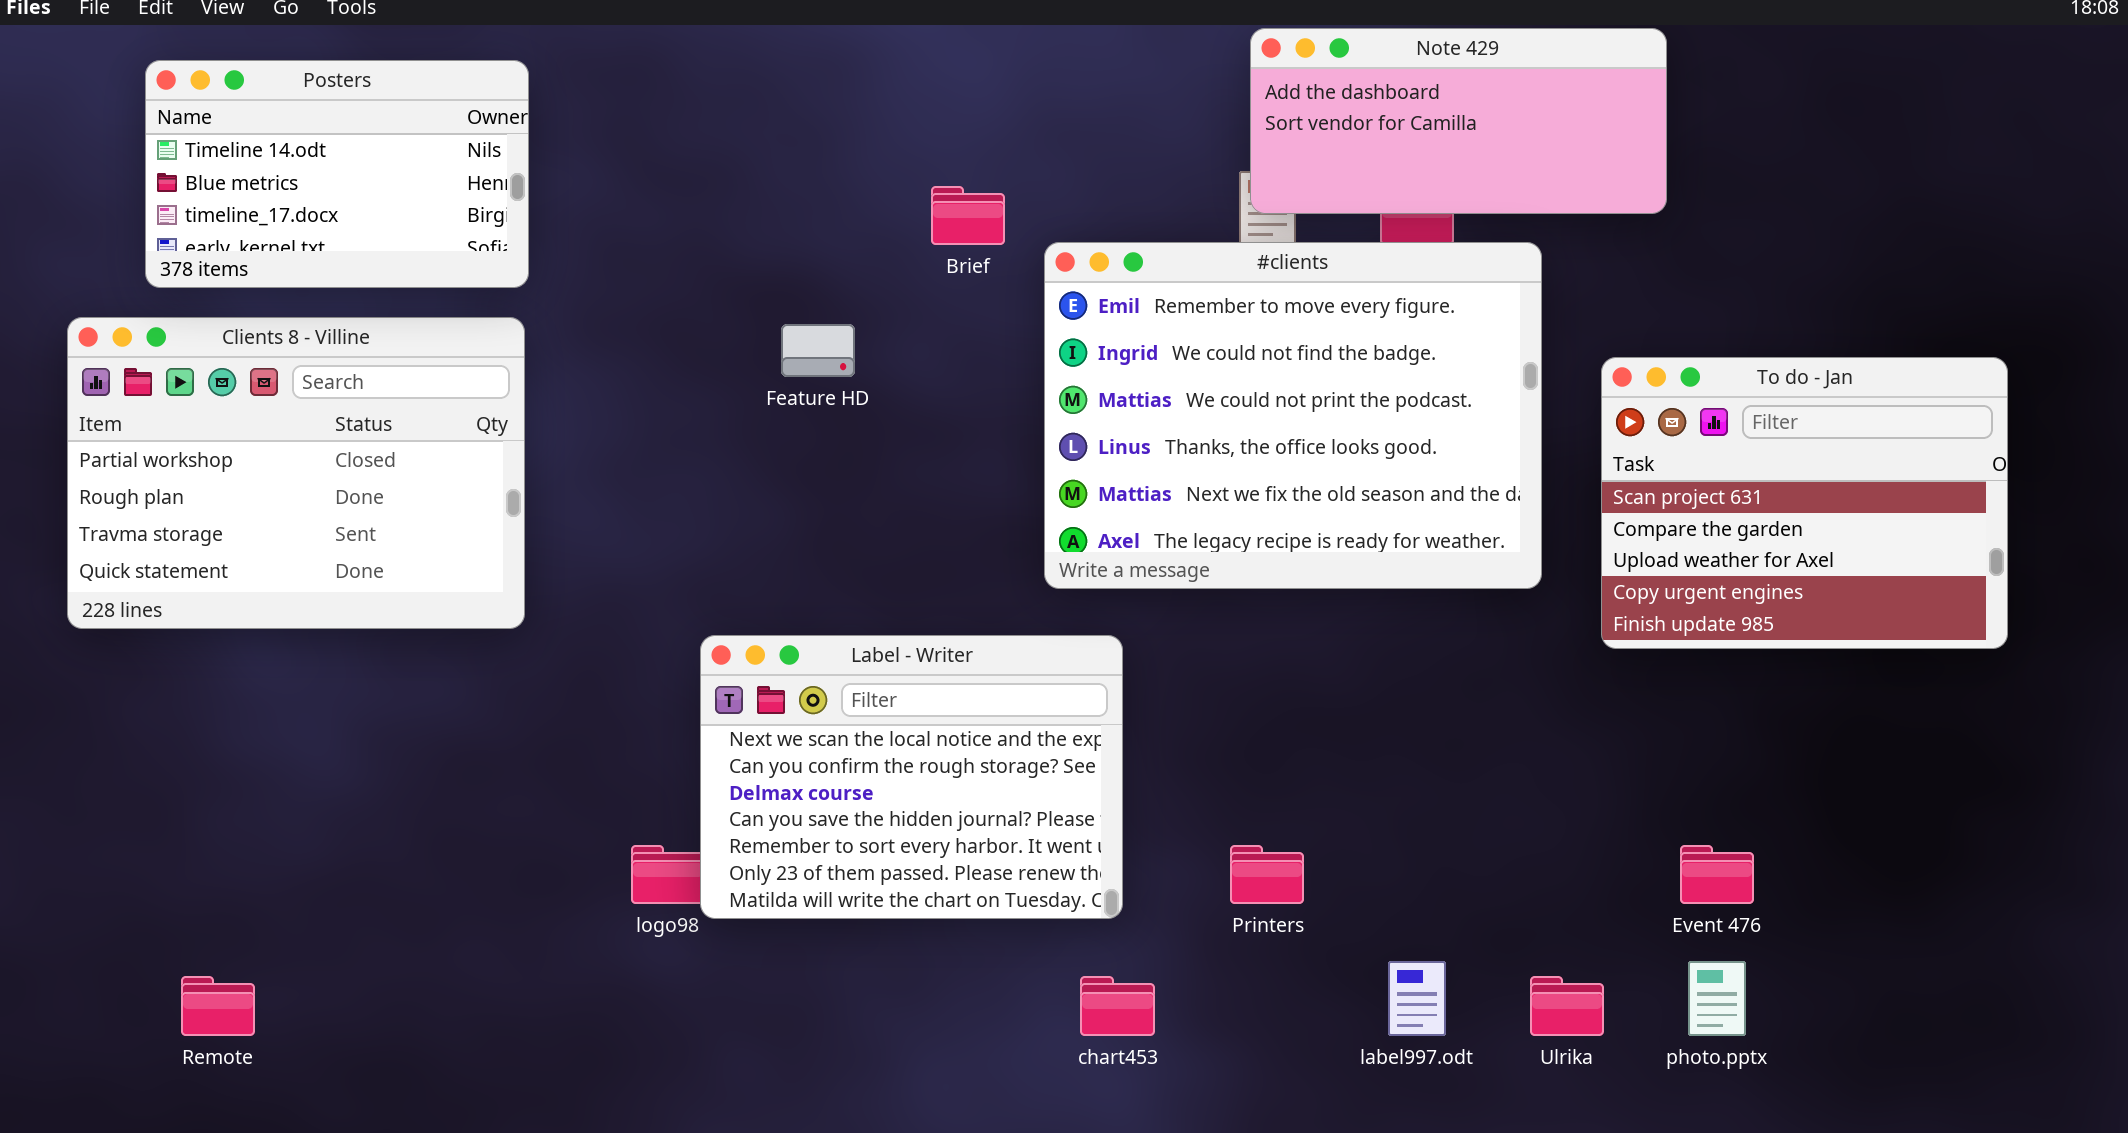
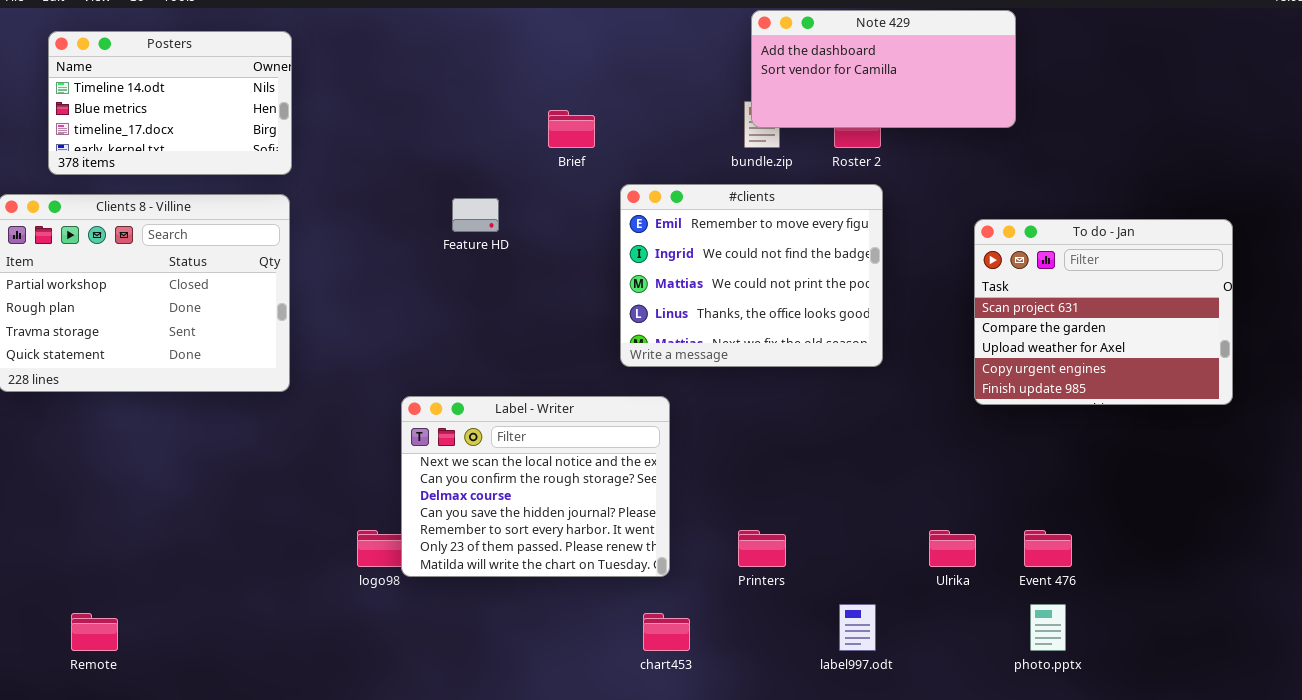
#clients: [1044,242,1542,589] -> [620,184,883,367], resized
Ulrika: [1530,976,1604,1036] -> [929,530,976,567], moved

